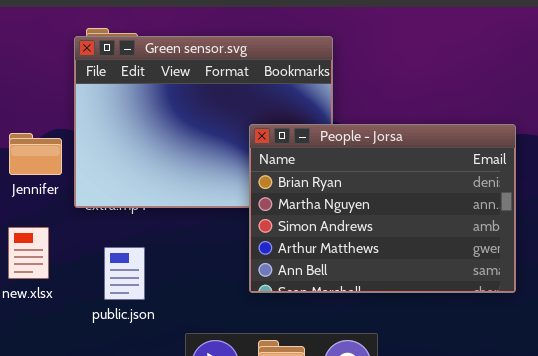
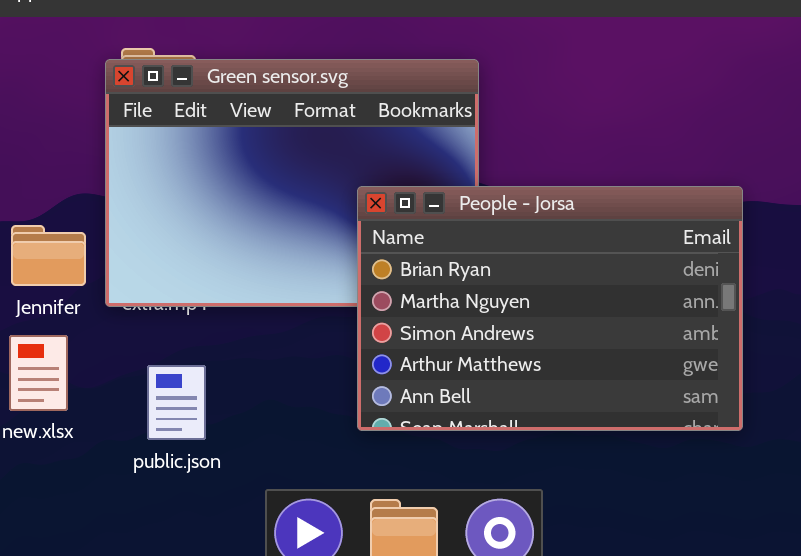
Jennifer: [9,133,62,175] -> [11,225,86,286], moved

